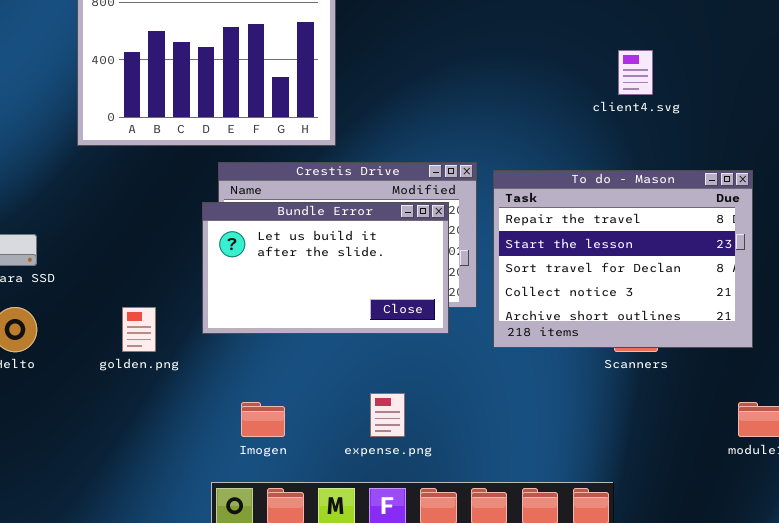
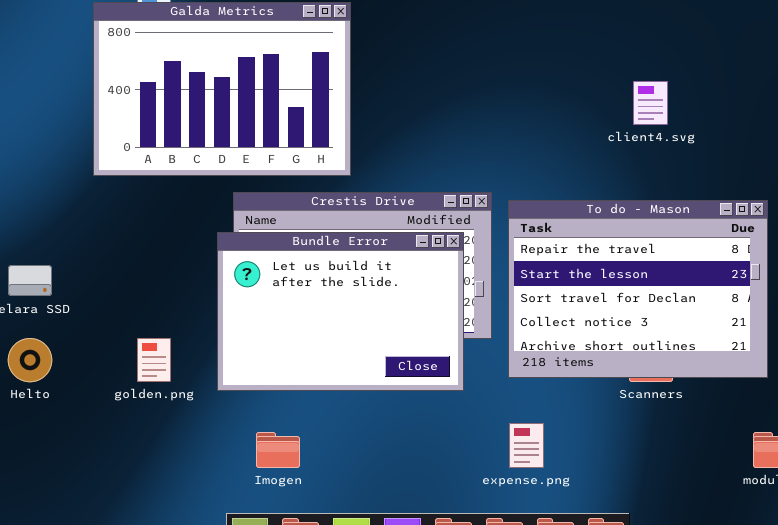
Bundle Error: [202,202,449,334] -> [217,232,464,391], resized
expense.png: [370,393,405,437] -> [509,423,544,468], moved

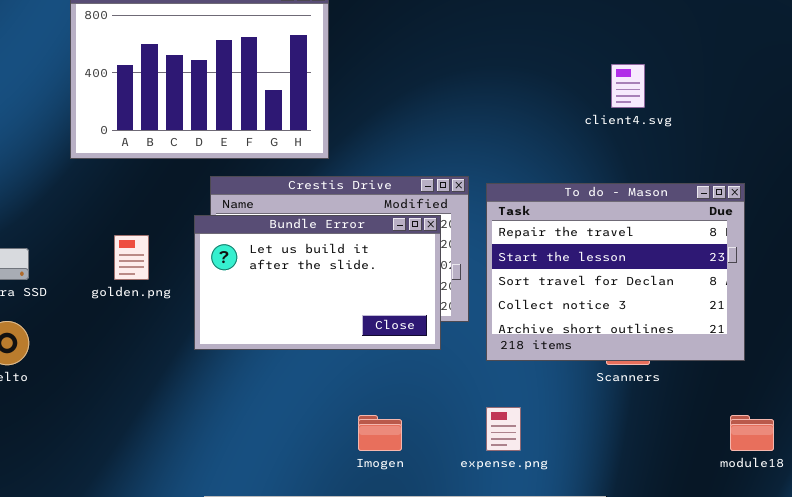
Bundle Error: [217,232,464,391] -> [194,215,441,350], resized
golden.png: [137,338,171,382] -> [114,235,149,280], moved
Imogen: [256,432,300,468] -> [358,415,402,451], moved

